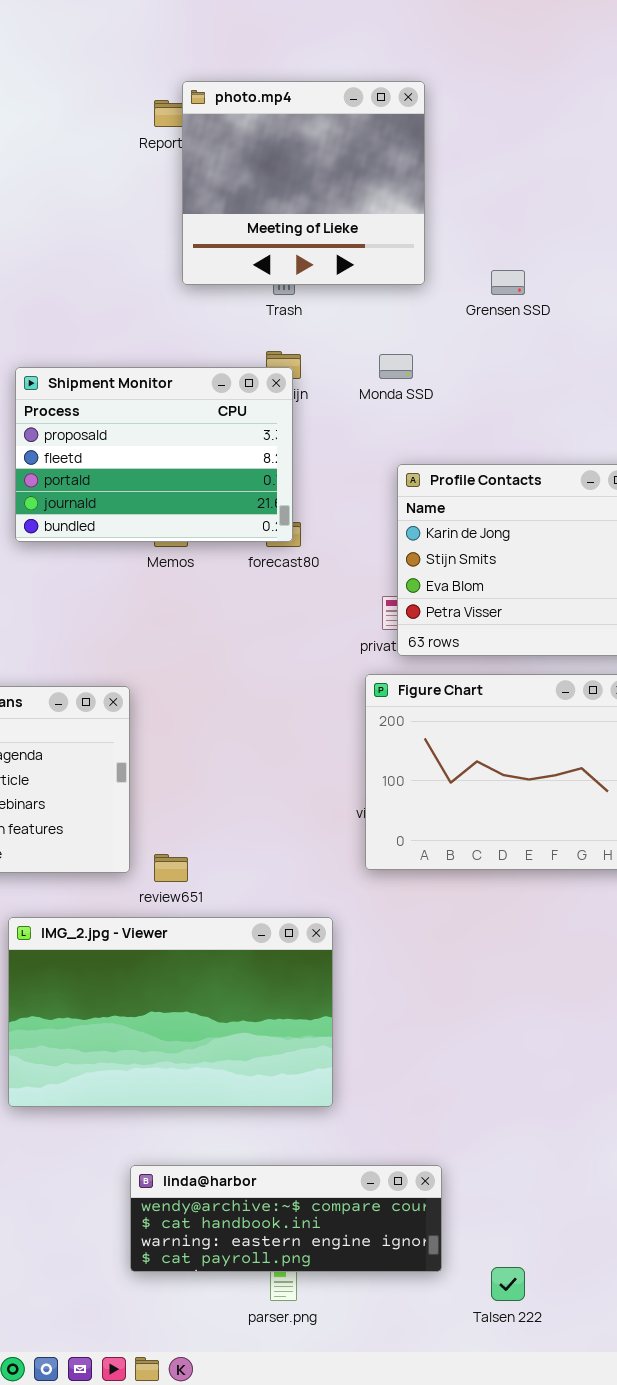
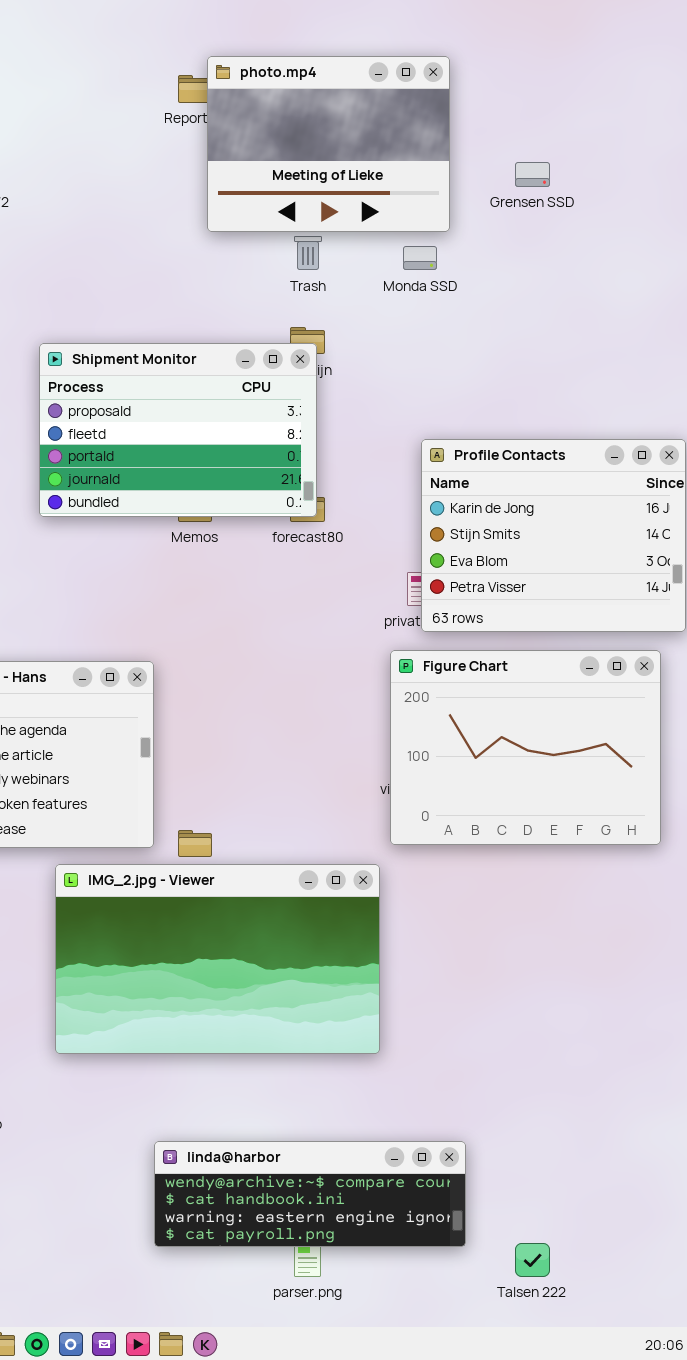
photo.mp4: [182,81,425,285] -> [207,56,450,232], resized
Grensen SSD: [491,270,525,295] -> [515,162,550,187], moved
Monda SSD: [379,354,413,379] -> [403,246,437,270], moved
IMG_2.jpg - Viewer: [8,917,333,1107] -> [55,864,380,1054], moved

